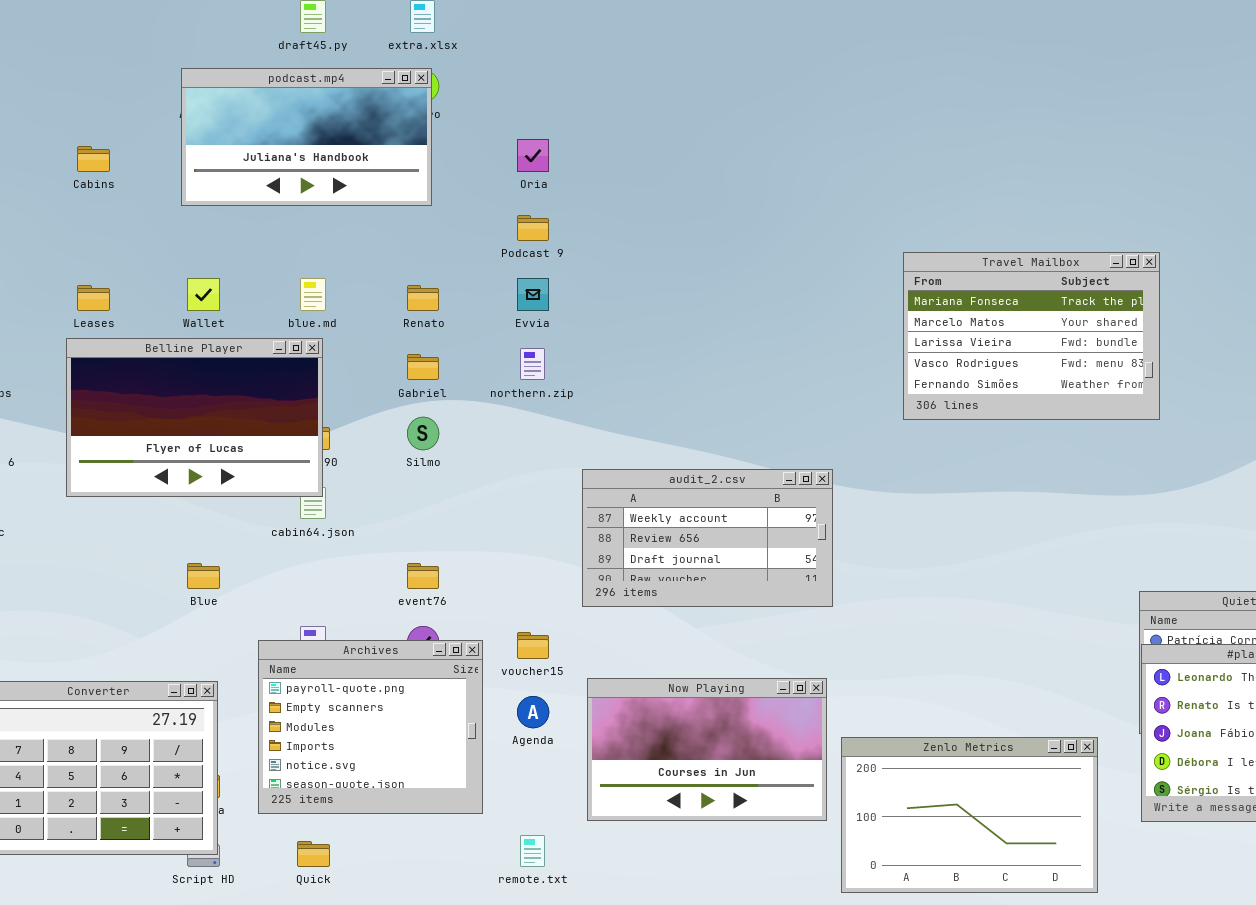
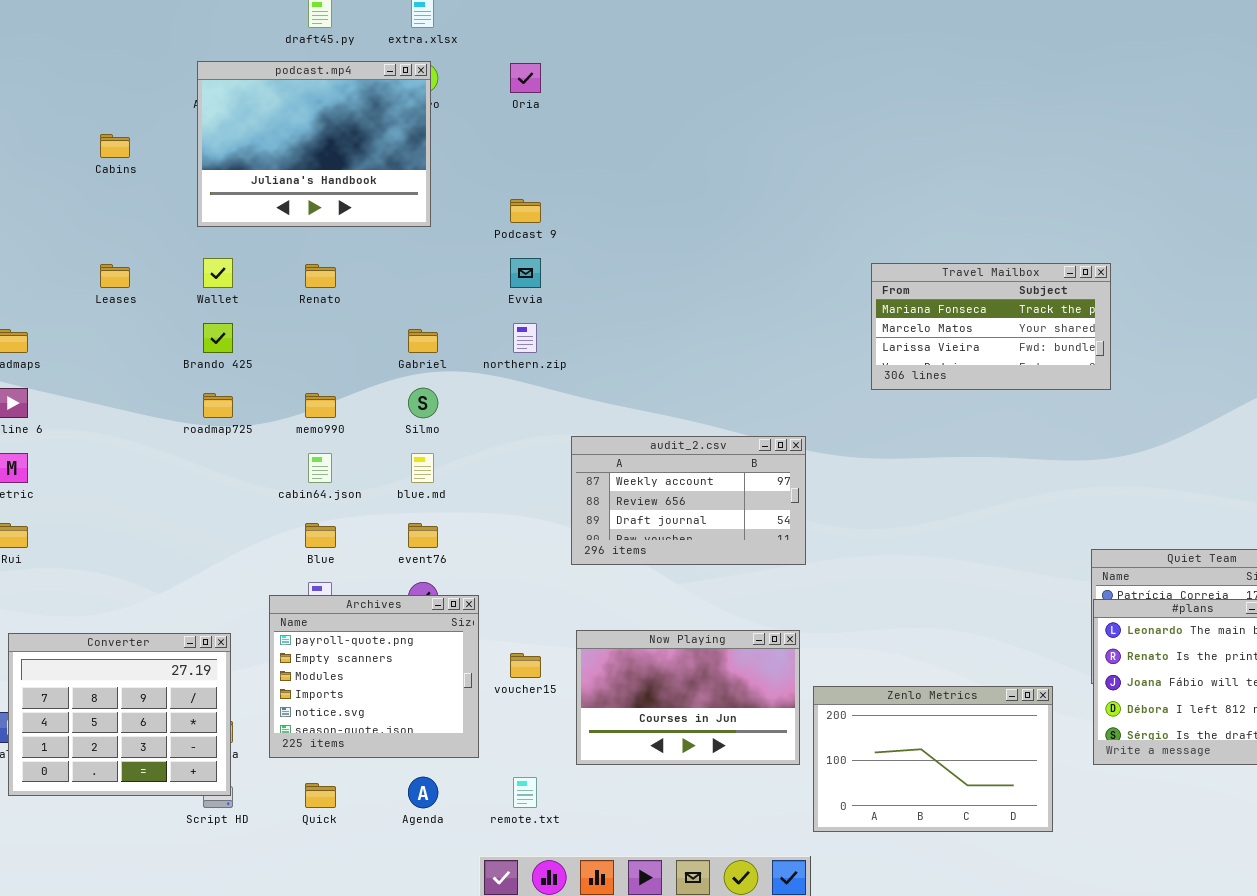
podcast.mp4: [181,68,432,206] -> [197,61,431,227], resized
Oria: [517,139,549,172] -> [510,63,541,93], moved
Travel Mailbox: [903,252,1160,420] -> [871,263,1111,390], resized
blue.md: [300,278,326,311] -> [411,453,434,483], moved
Renato: [407,285,439,311] -> [305,264,336,288], moved
Belline Player: [66,338,323,497] -> none, closed
Blue: [187,563,220,589] -> [305,523,336,548], moved
voucher15: [517,632,549,659] -> [510,653,541,678], moved
Agenda: [517,696,549,728] -> [408,777,438,808], moved

